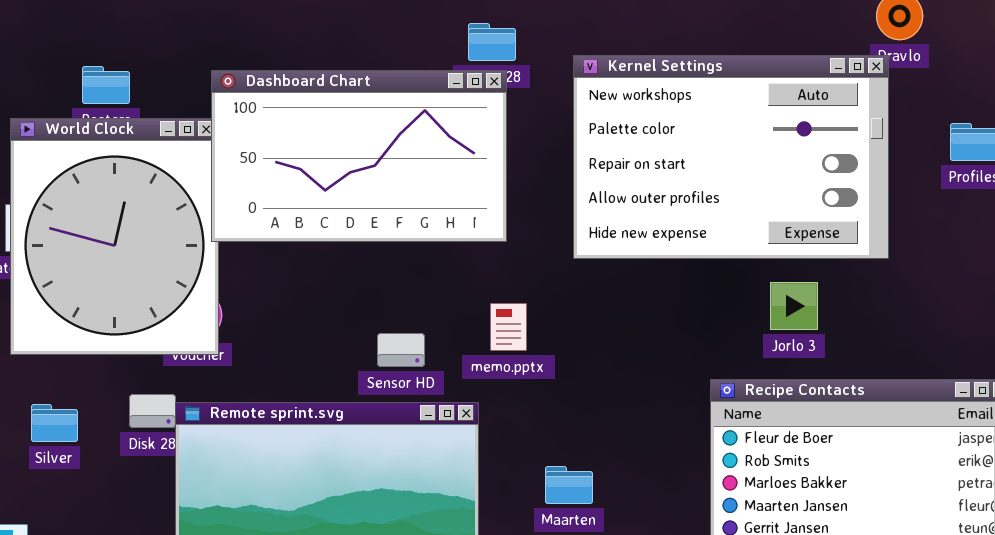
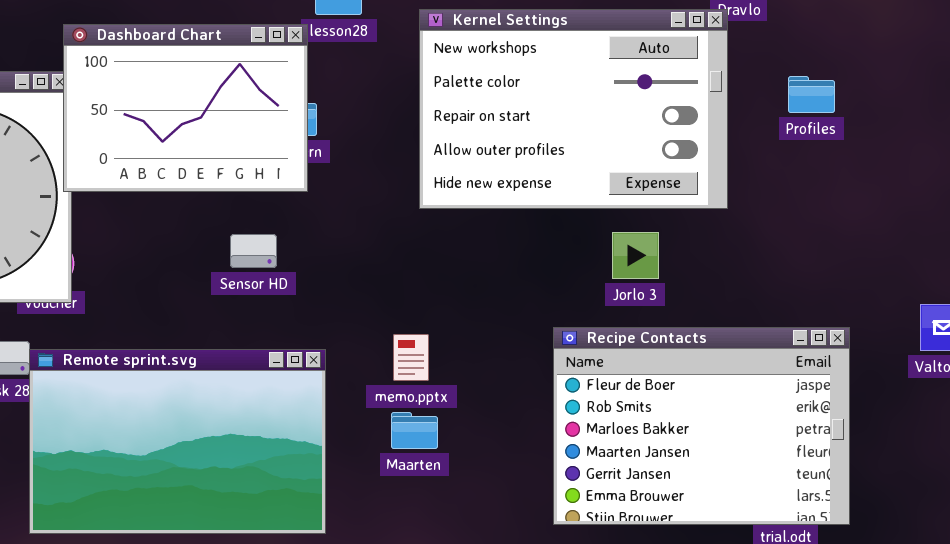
Dashboard Chart: [211,70,507,242] -> [63,24,308,192], resized
memo.pptx: [490,303,527,351] -> [393,334,429,381], moved
Sensor HD: [377,333,425,367] -> [230,234,277,268], moved

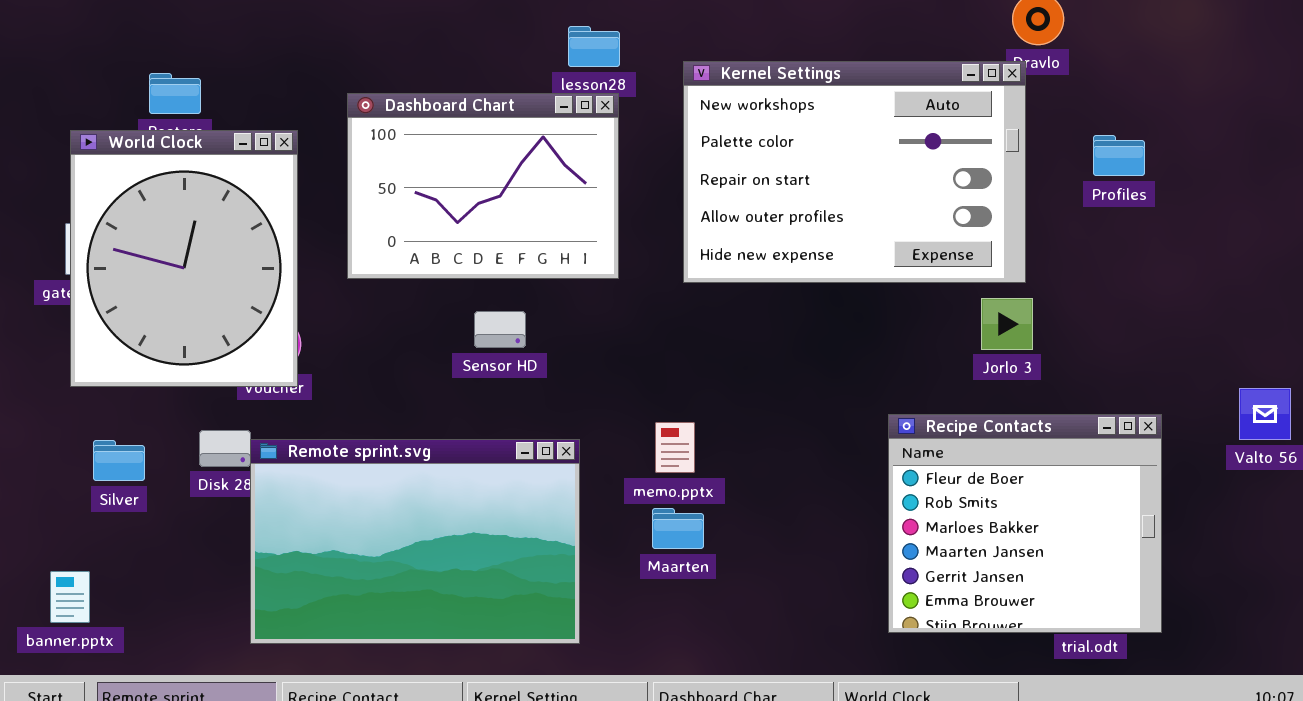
Dashboard Chart: [63,24,308,192] -> [347,93,619,279], moved
Jorlo 3: [612,232,659,279] -> [981,298,1033,350], moved
Recipe Contacts: [553,327,850,525] -> [888,414,1162,633], resized

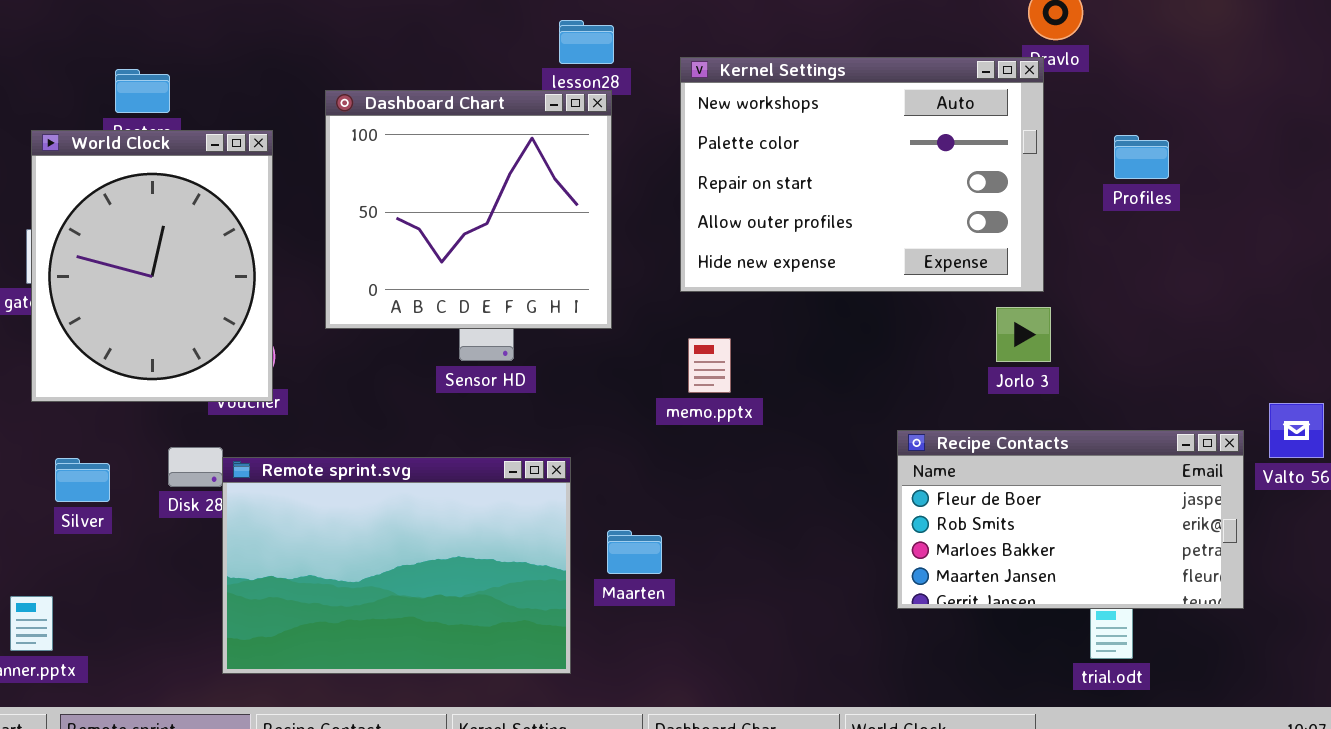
Dashboard Chart: [347,93,619,279] -> [325,90,612,329], resized
Recipe Contacts: [888,414,1162,633] -> [897,430,1244,609], resized
memo.pptx: [655,422,695,473] -> [688,338,731,393], moved
Maarten: [652,508,704,549] -> [607,530,662,574], moved

